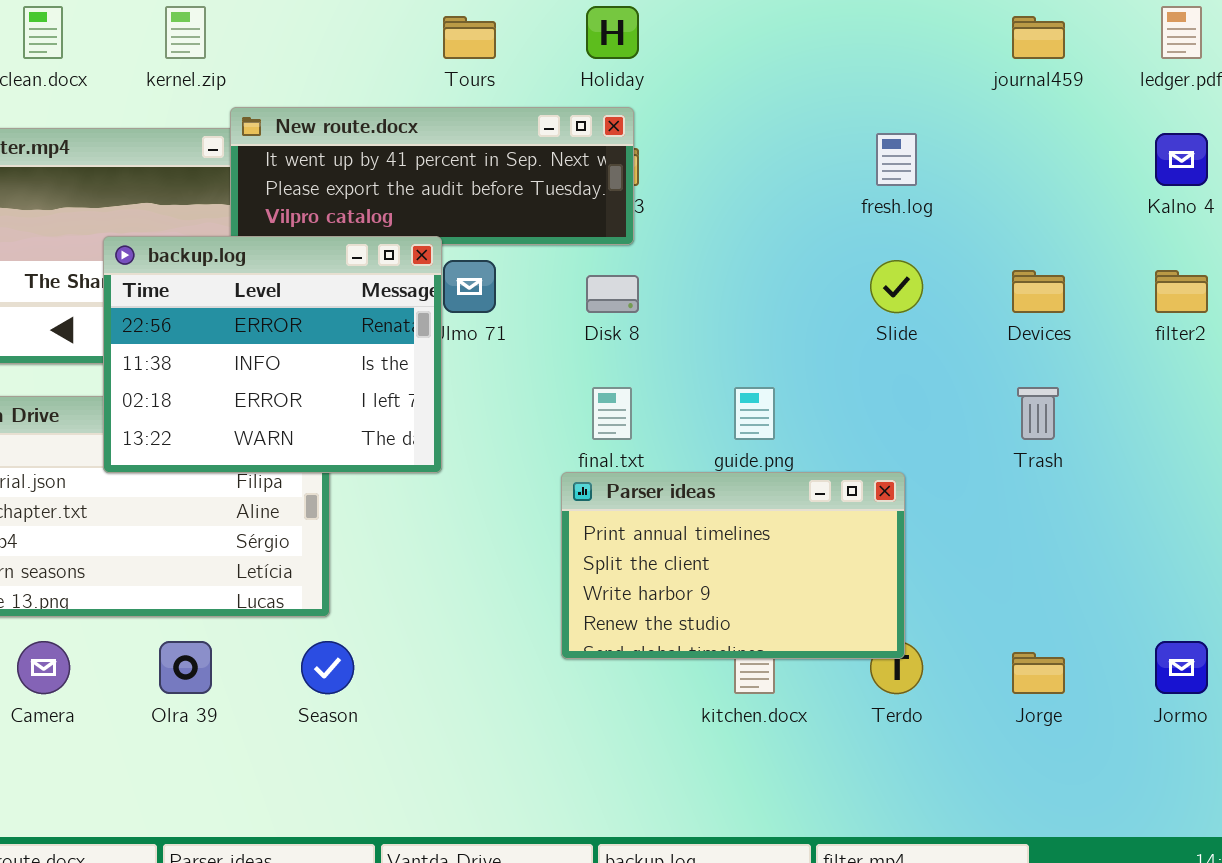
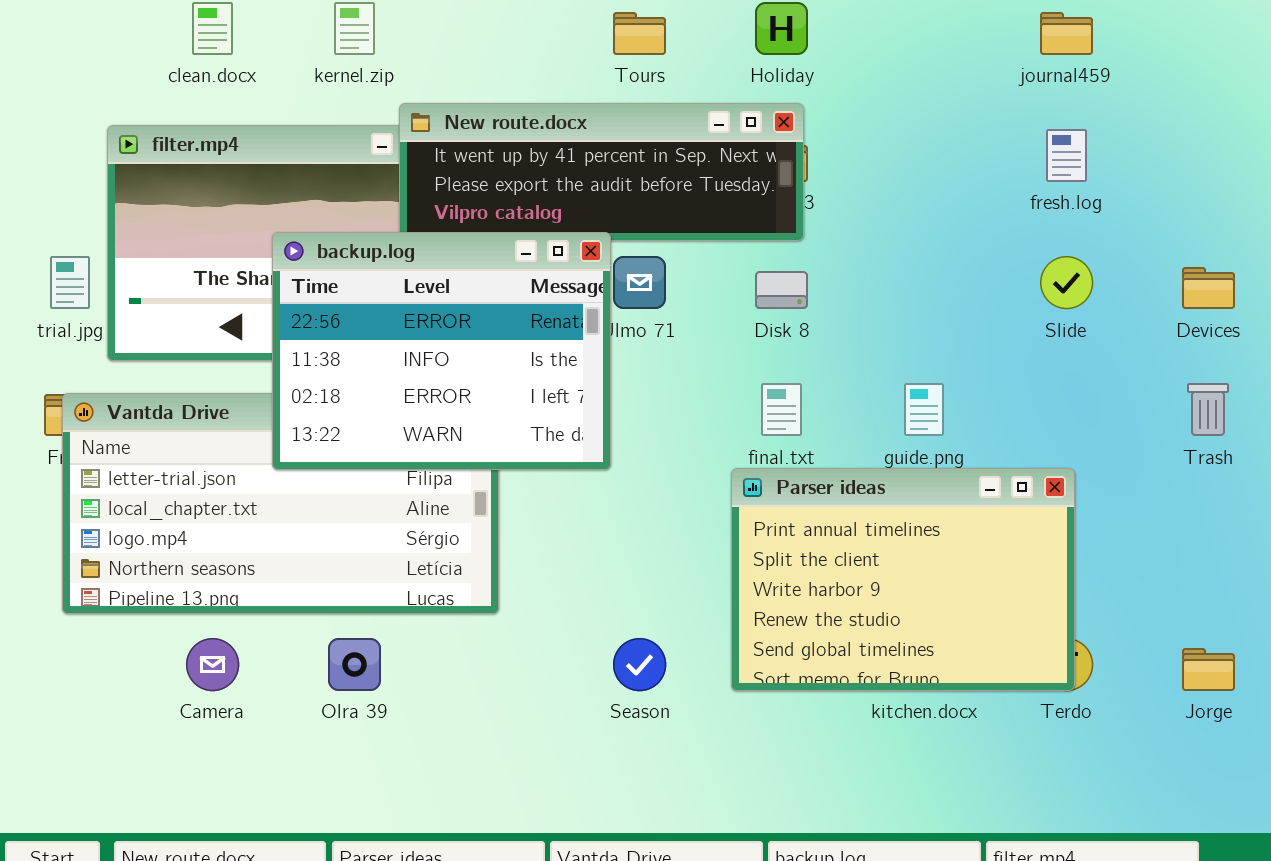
journal459: [1012,16,1065,59] -> [1040,12,1093,55], moved
Parser ideas: [561,472,905,659] -> [731,468,1075,691], resized
Season: [301,641,354,694] -> [613,638,666,691], moved

